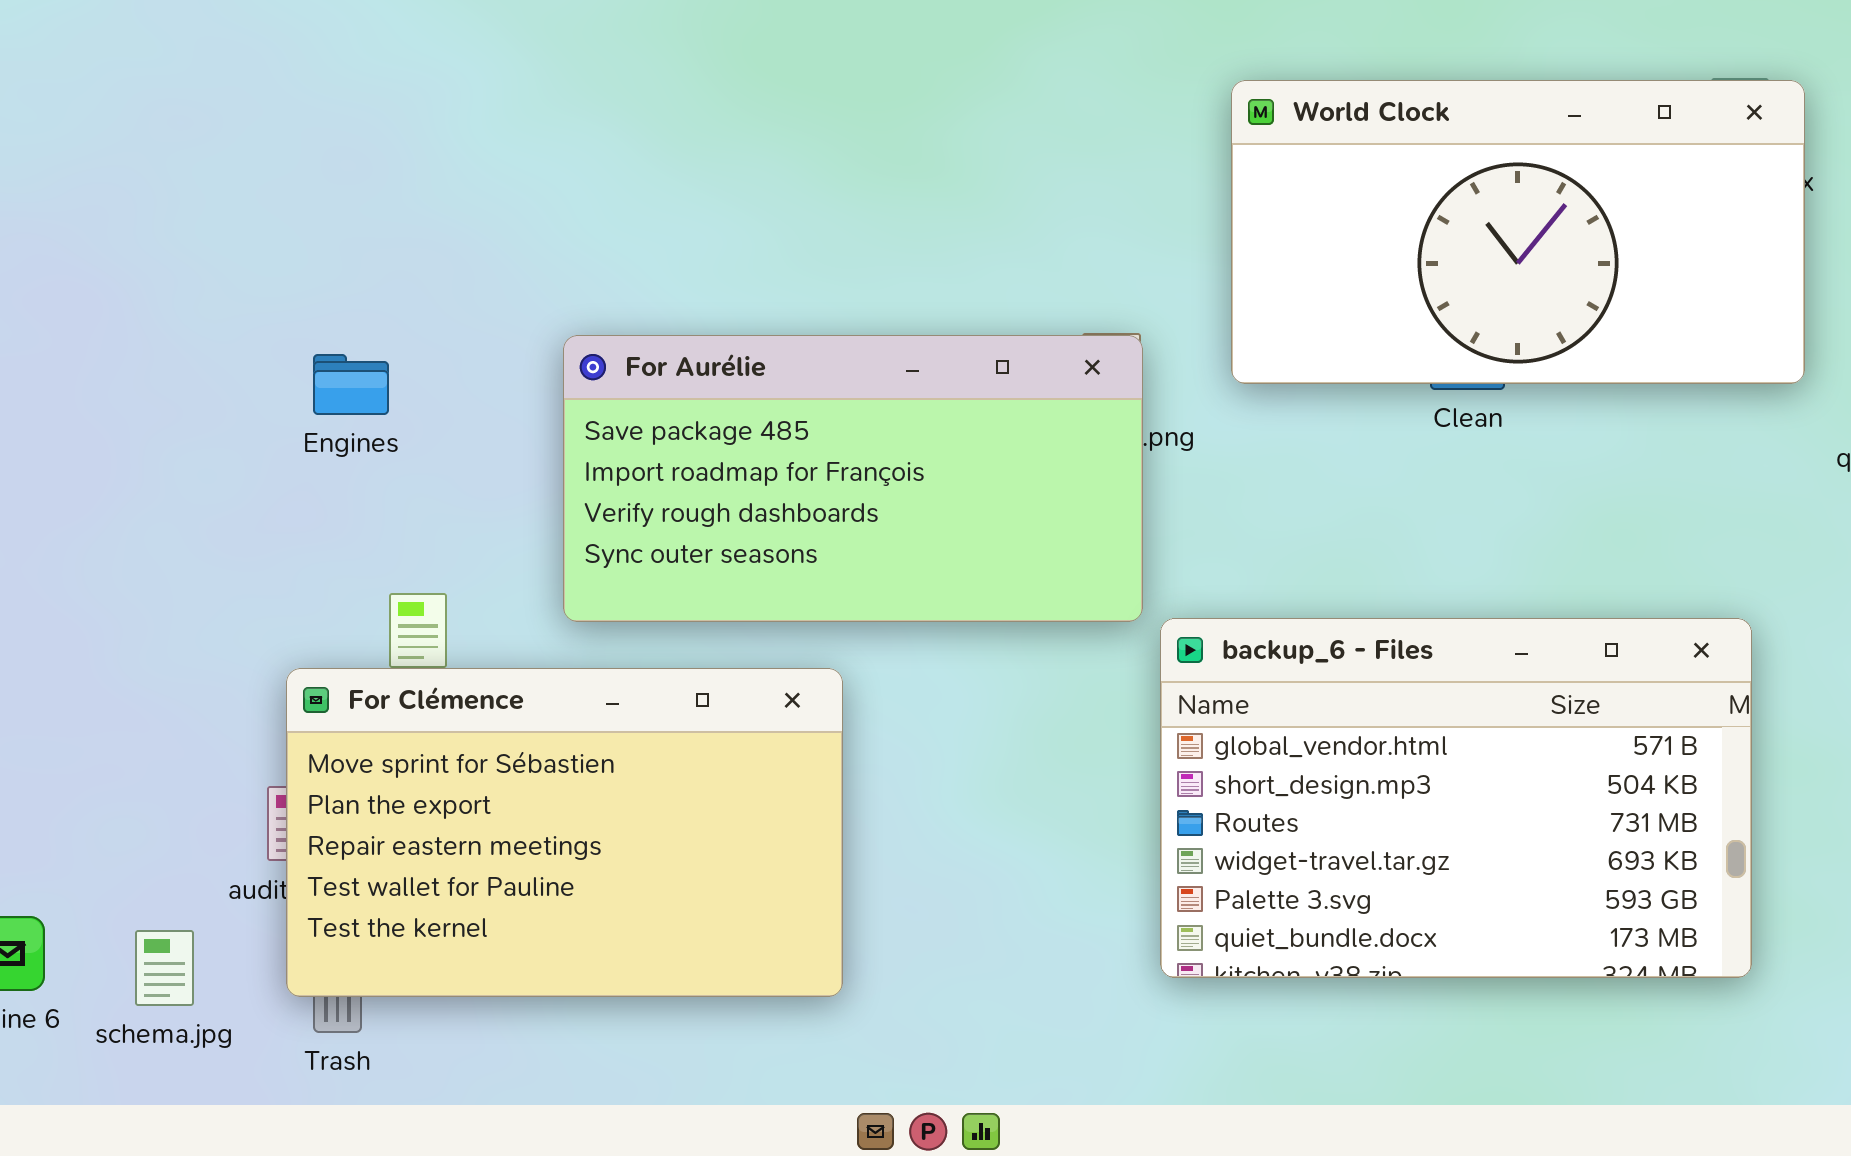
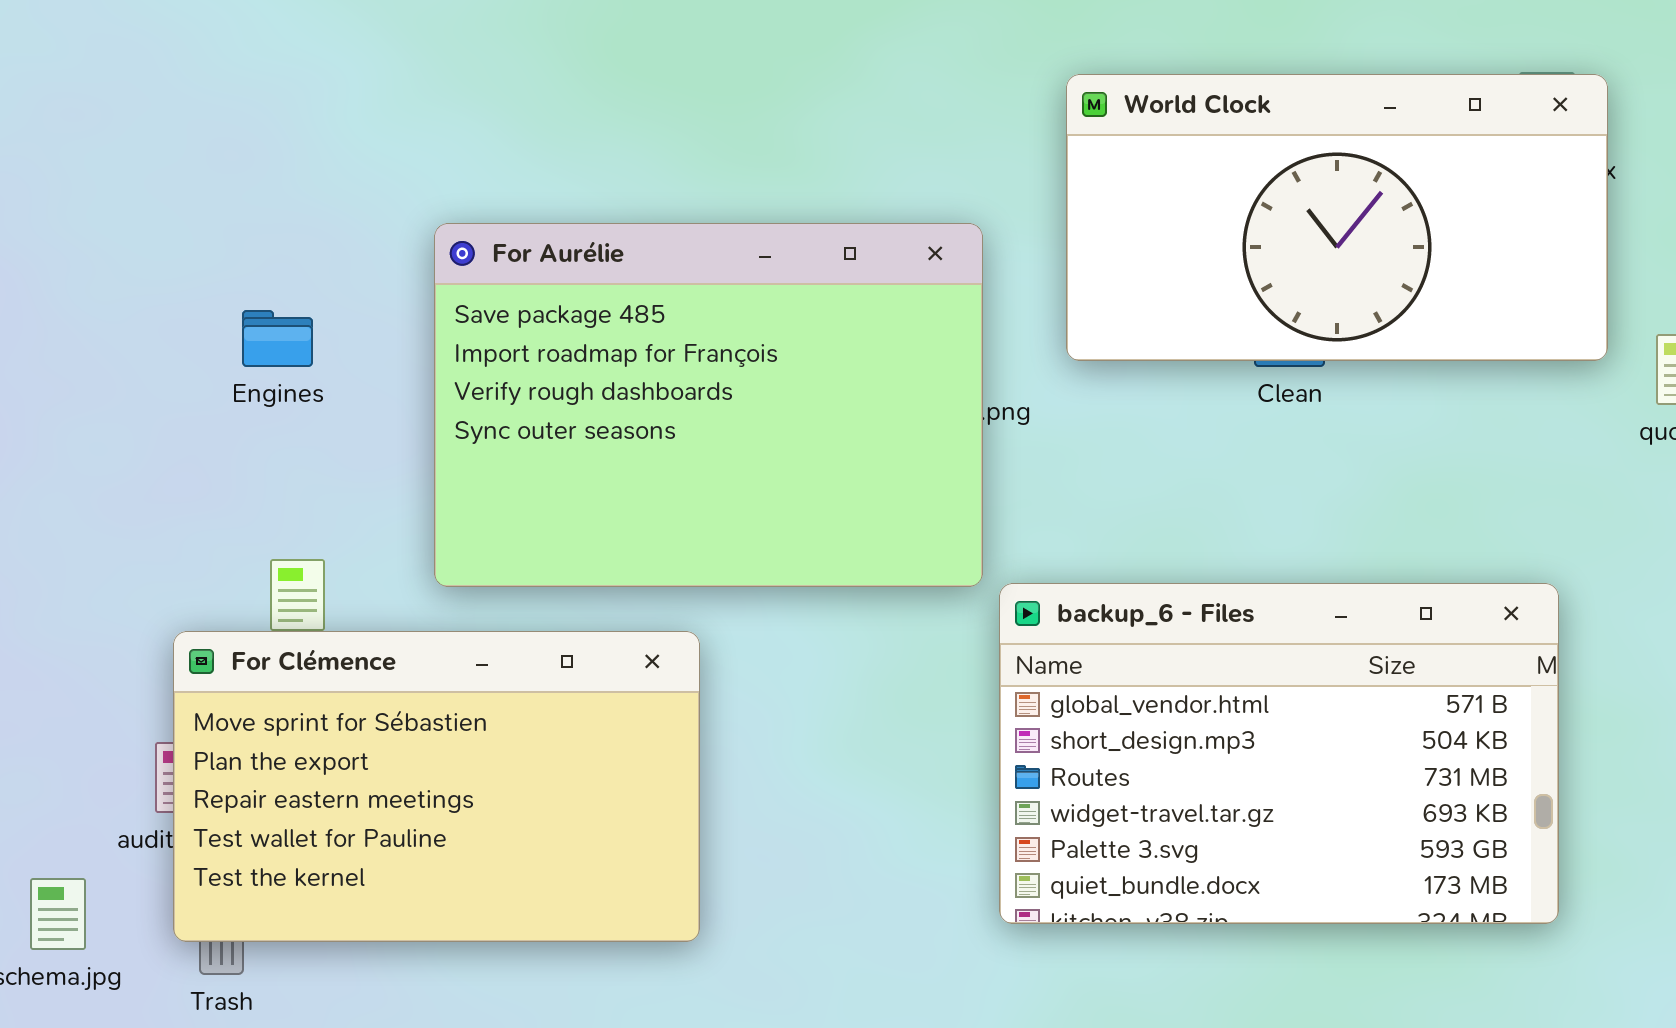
For Aurélie: [563,335,1143,622] -> [434,223,983,587], resized
Engines: [313,354,389,415] -> [242,310,313,367], moved

